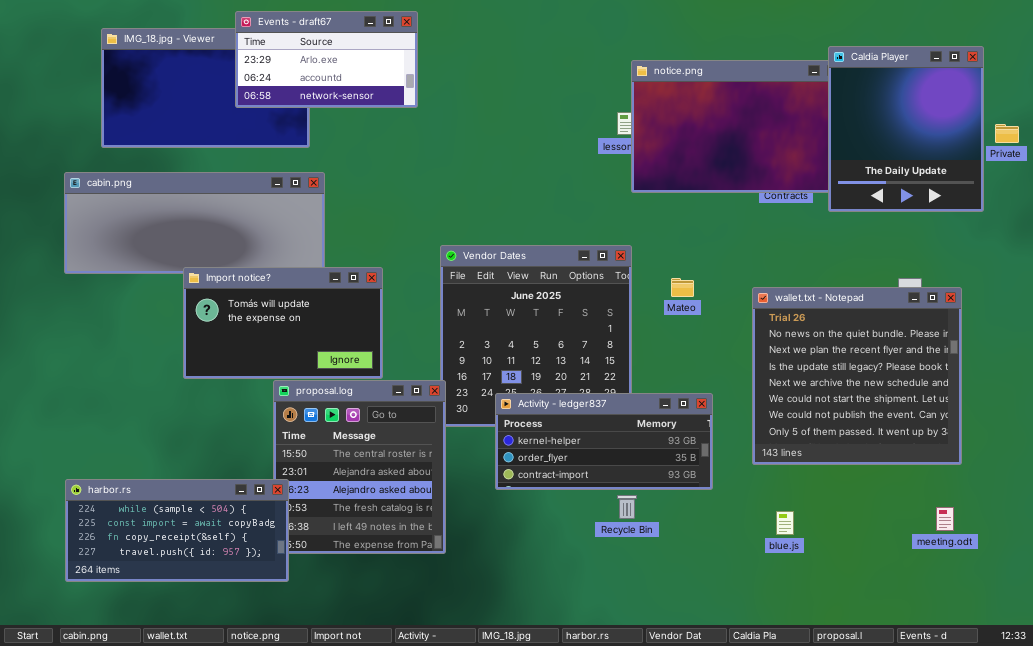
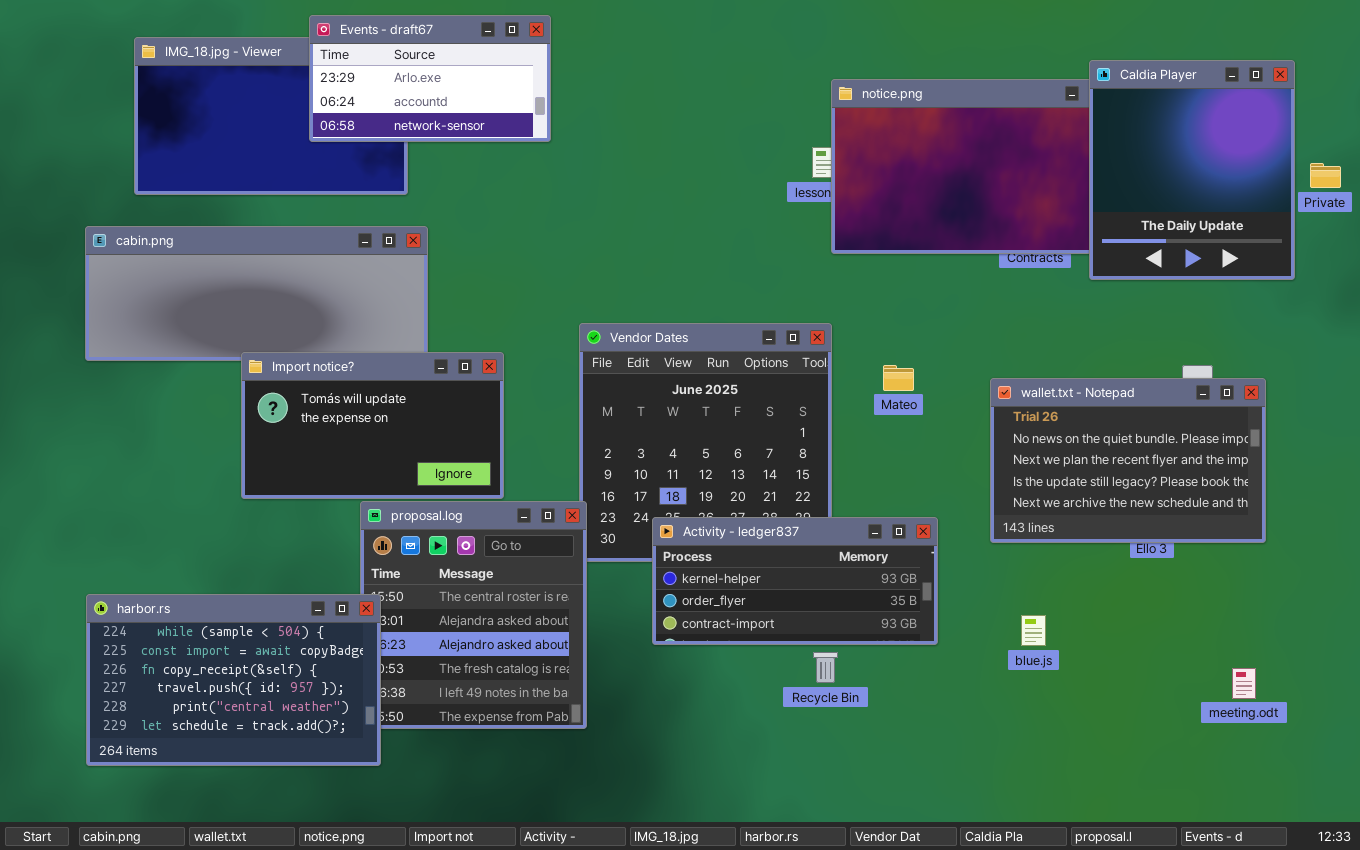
wallet.txt - Notepad: [752,287,962,465] -> [990,378,1266,543], resized
harbor.rs: [65,479,289,582] -> [86,594,381,766], resized
blue.js: [776,511,794,535] -> [1021,615,1046,646], moved

